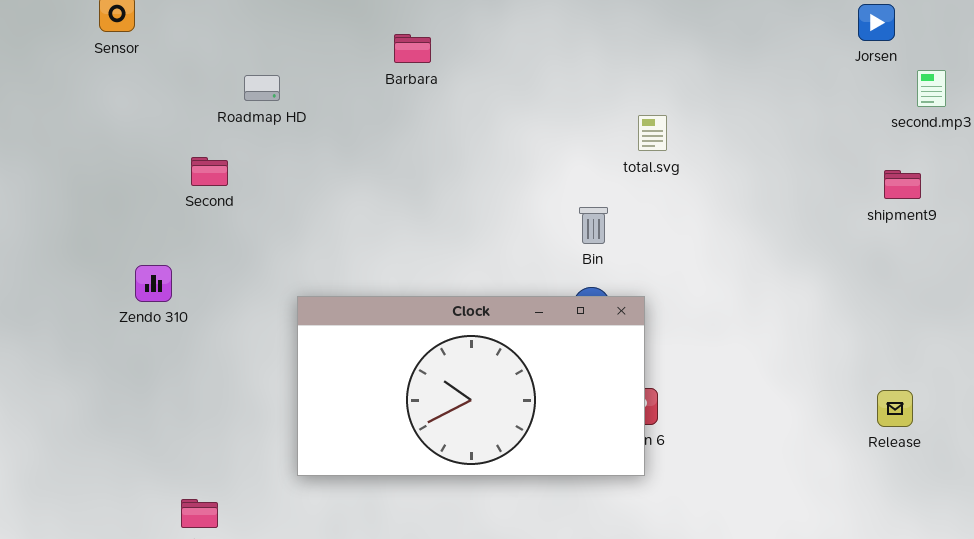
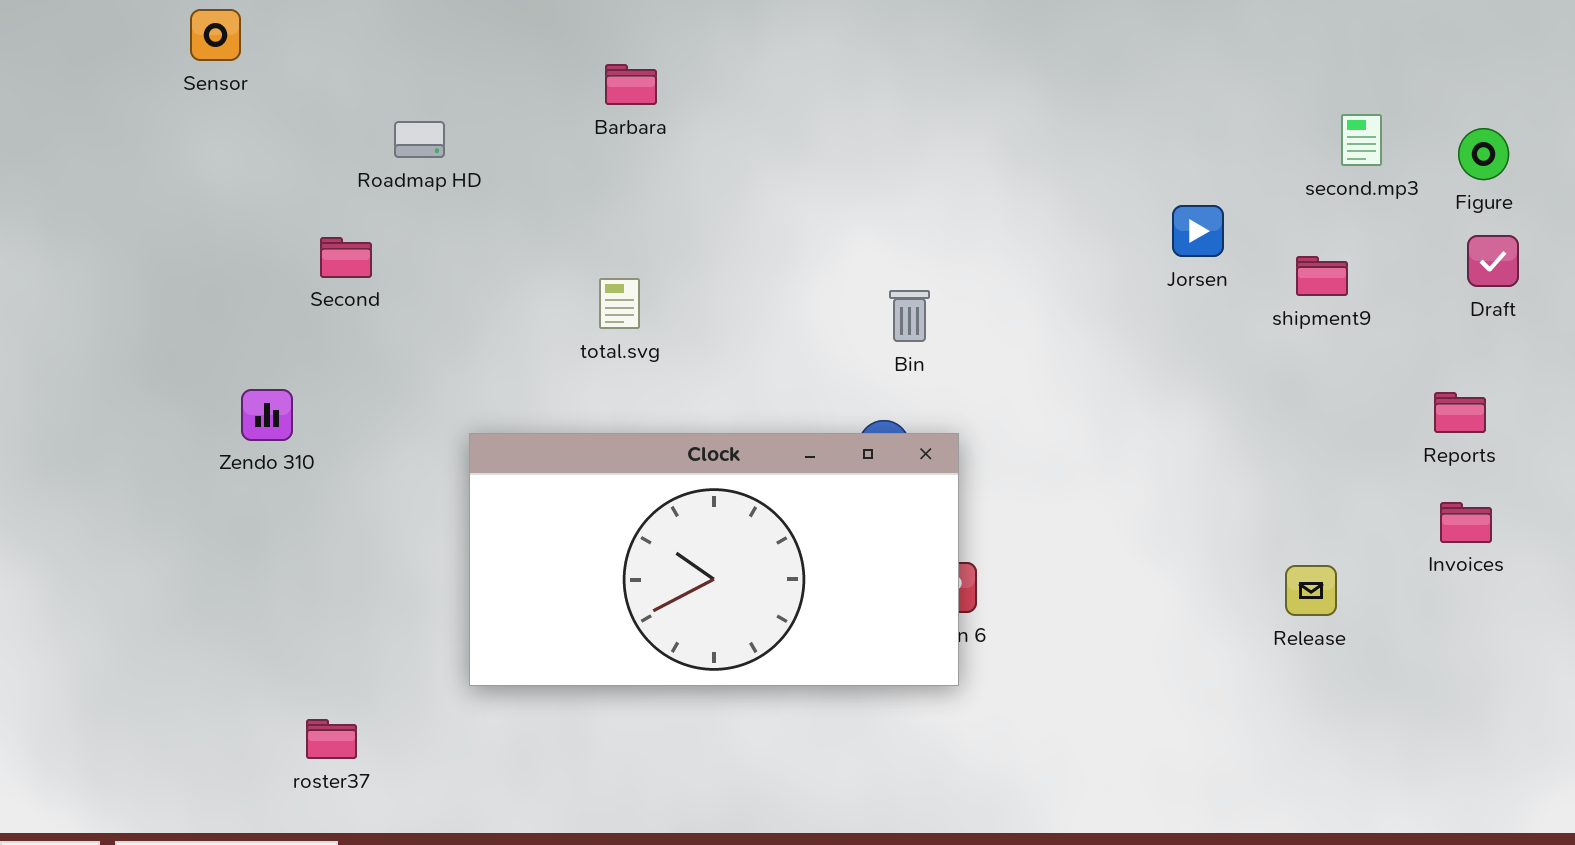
Jorsen: [858,4,895,41] -> [1172,205,1224,257], moved
total.svg: [638,115,667,151] -> [599,278,640,329], moved
Bin: [579,207,608,244] -> [889,290,930,342], moved

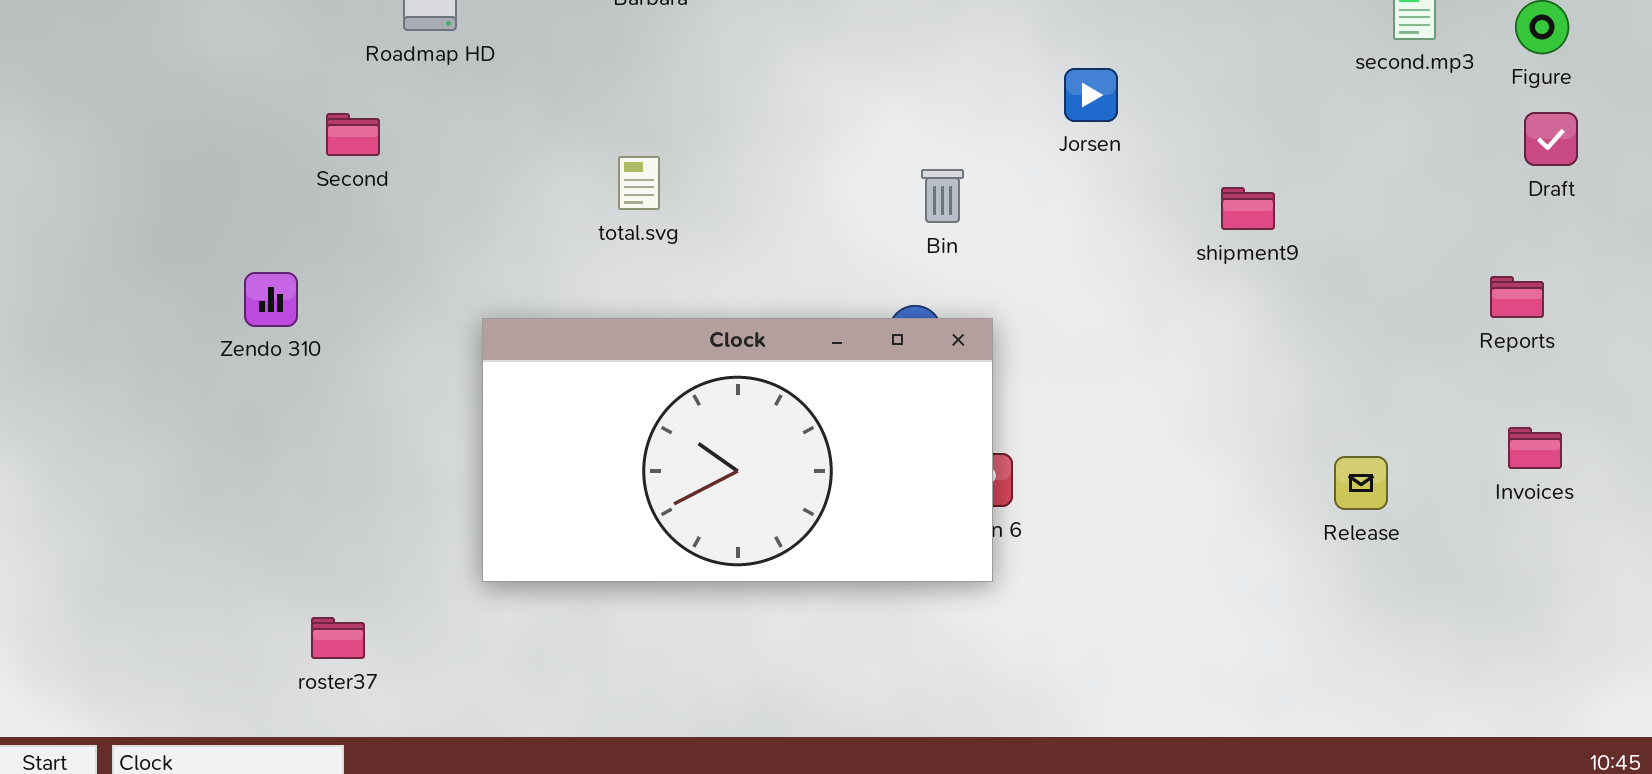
Jorsen: [1172,205,1224,257] -> [1064,68,1118,122], moved
shipment9: [1296,256,1348,296] -> [1221,187,1275,230], moved
Invoices: [1440,502,1492,543] -> [1508,427,1562,469], moved

